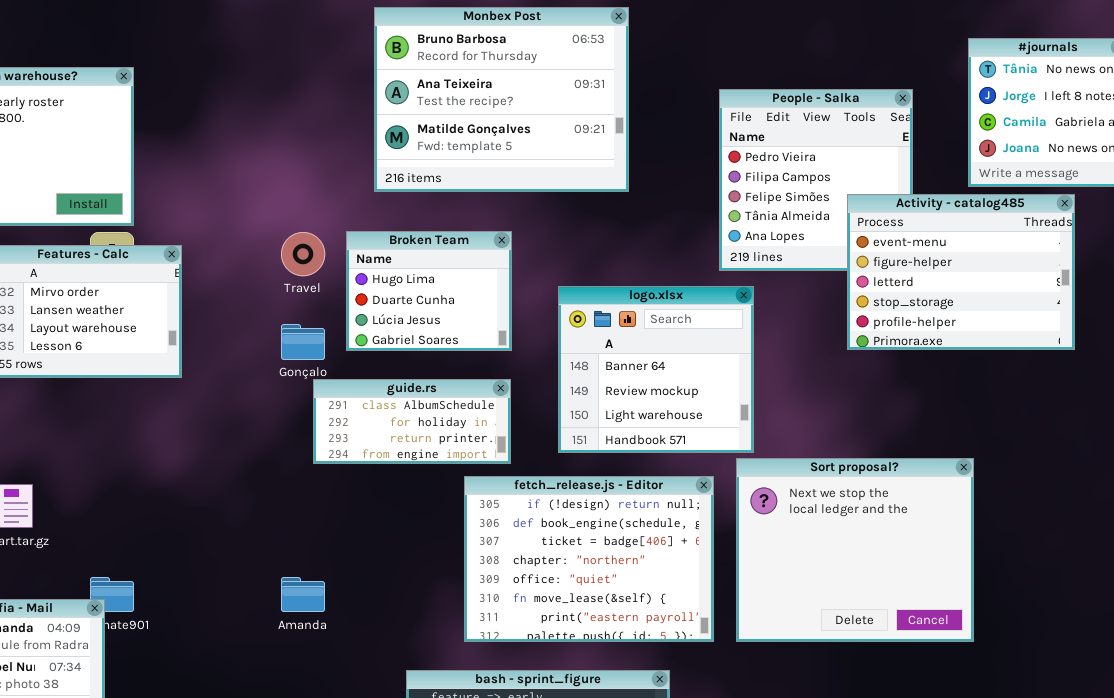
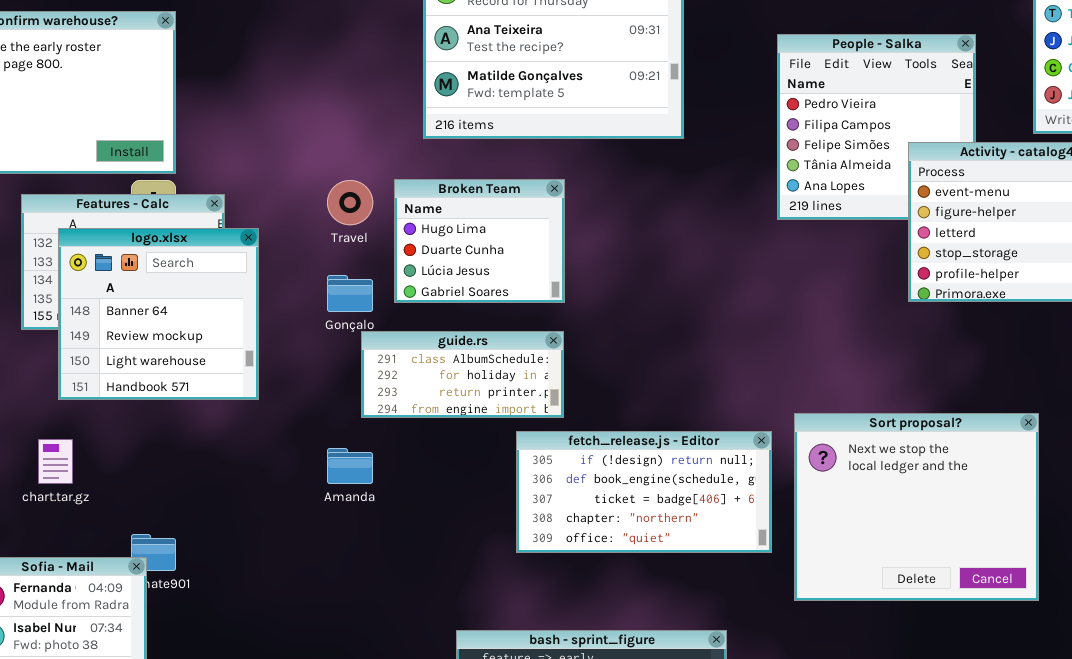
logo.xlsx: [558,286,754,453] -> [58,228,259,400], moved
fetch_release.js - Editor: [464,476,714,642] -> [516,431,772,553], resized
Amanda: [281,577,325,612] -> [327,448,373,484], moved

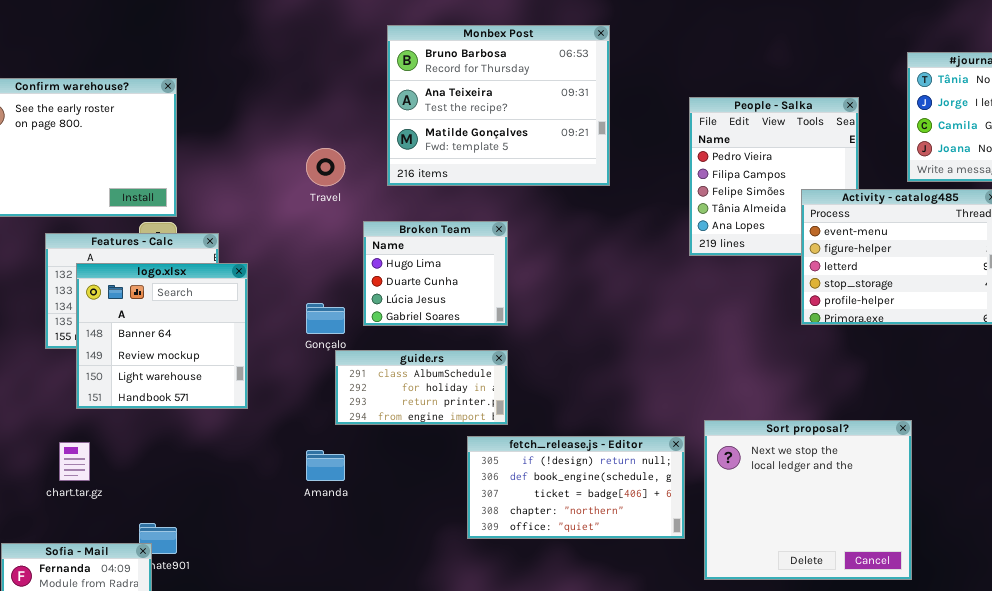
Travel: [327,180,373,225] -> [306,148,345,186], moved

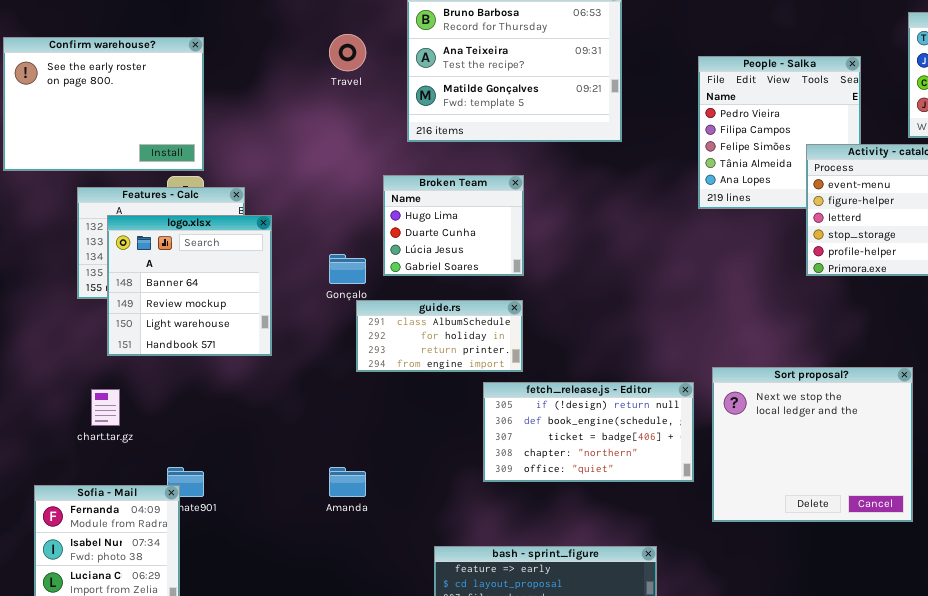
Travel: [306,148,345,186] -> [329,34,366,71], moved
Amanda: [306,450,345,481] -> [329,467,366,497], moved

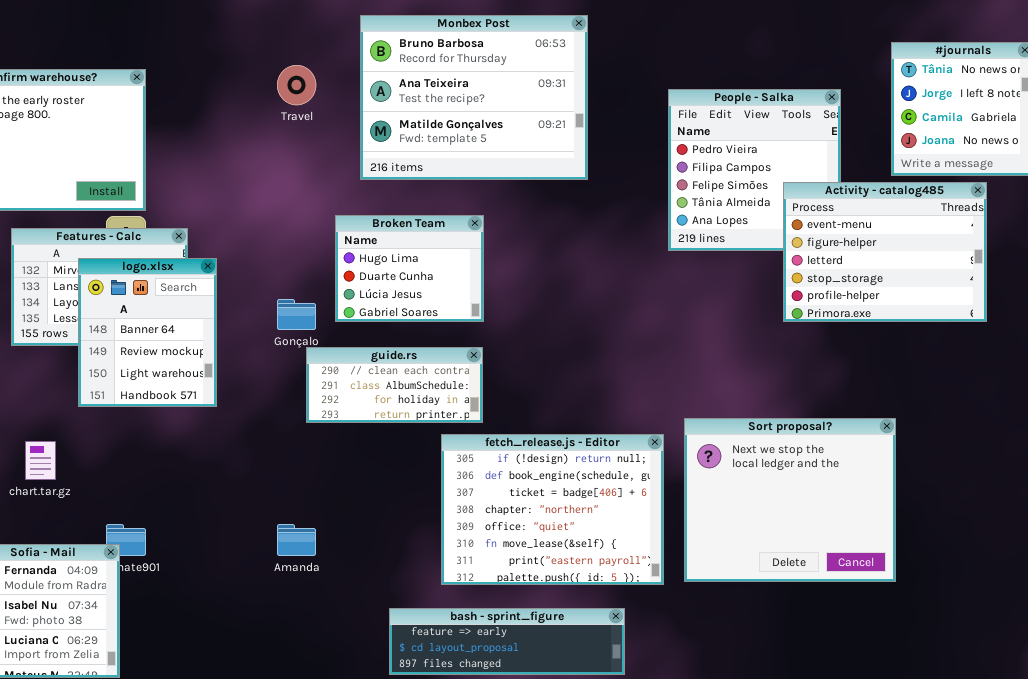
logo.xlsx: [107,215,272,356] -> [78,258,217,407], resized
guide.rs: [356,300,523,372] -> [306,347,483,423], scrolled up 1 row
fetch_release.js - Editor: [483,382,694,482] -> [441,434,664,585], resized

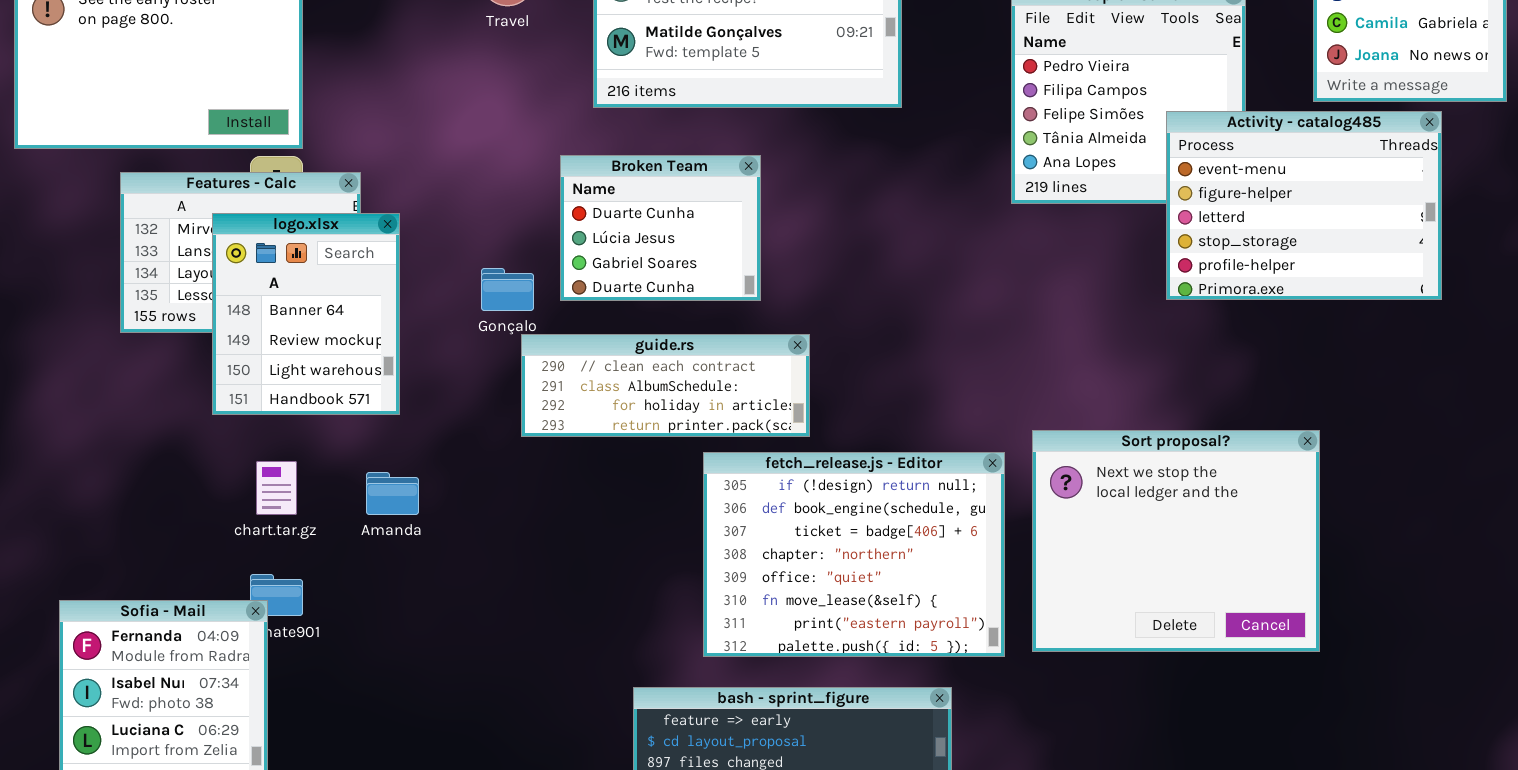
Broken Team: [335,215,484,322] -> [560,155,761,301], scrolled down 1 row
guide.rs: [306,347,483,423] -> [521,334,810,437], resized
chart.tar.gz: [25,441,56,480] -> [256,461,297,515], moved
Amanda: [277,524,316,556] -> [366,472,419,515], moved

